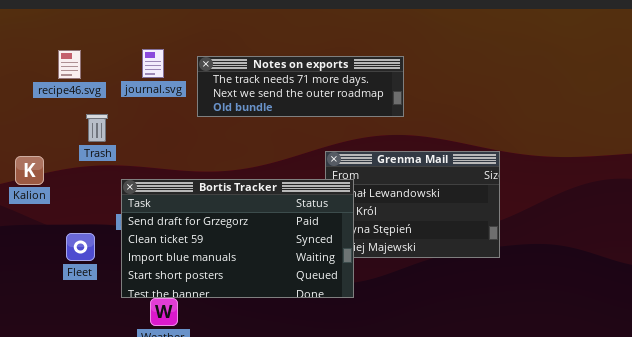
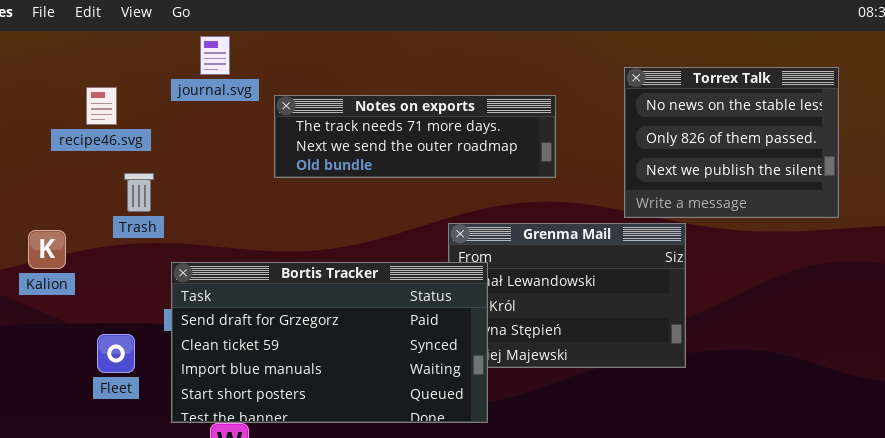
Torrex Talk: none -> [624,67,839,218], opened
journal.svg: [142,49,164,78] -> [200,36,230,75], moved

